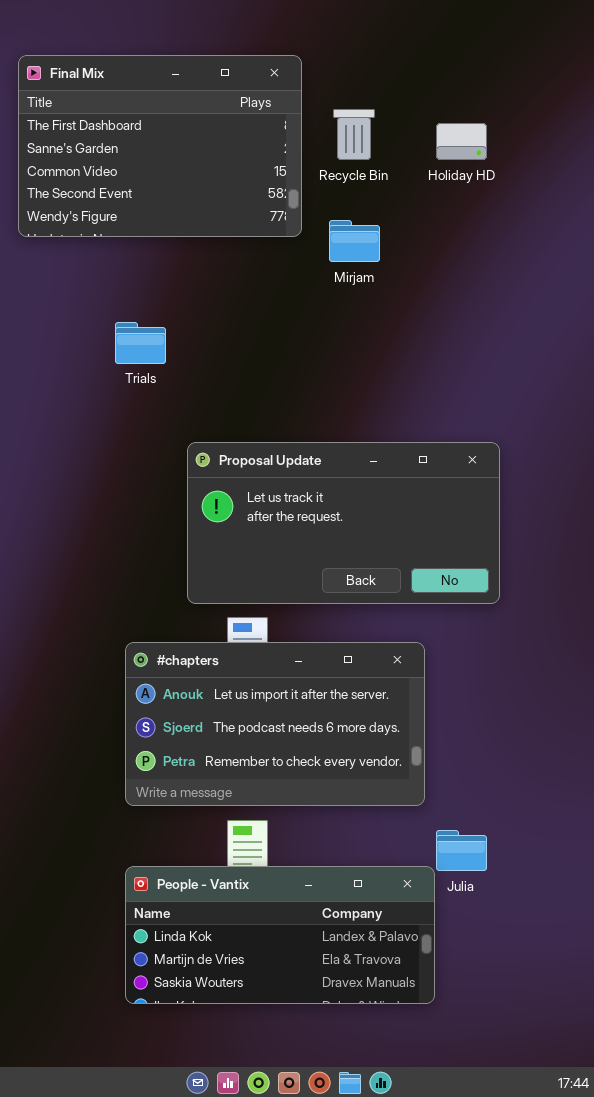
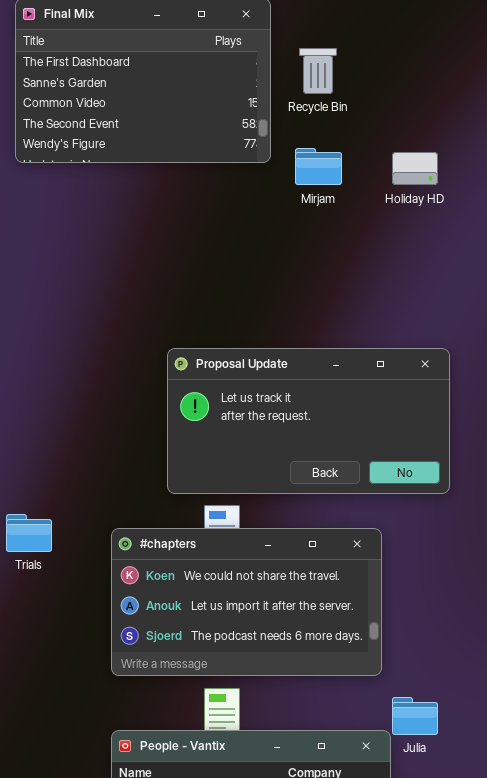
Holiday HD: [436,123,487,160] -> [392,152,438,185], moved
Trials: [115,322,166,364] -> [6,514,52,552], moved
#chapters: [125,642,425,806] -> [111,528,382,676], scrolled up 1 row

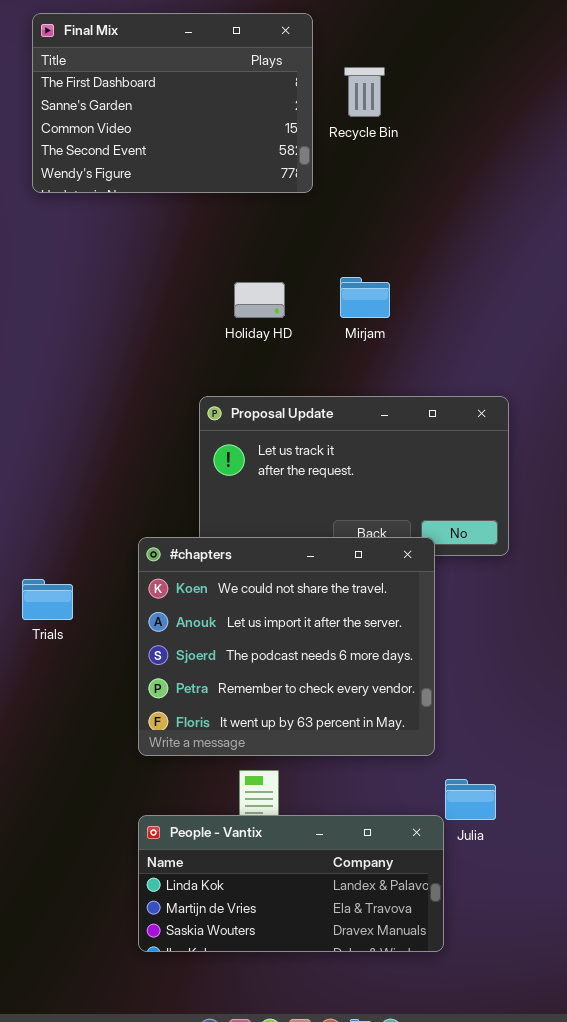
Mirjam: [295,148,342,185] -> [340,277,390,318], moved
Holiday HD: [392,152,438,185] -> [234,282,285,318], moved
#chapters: [111,528,382,676] -> [138,537,435,756], resized

